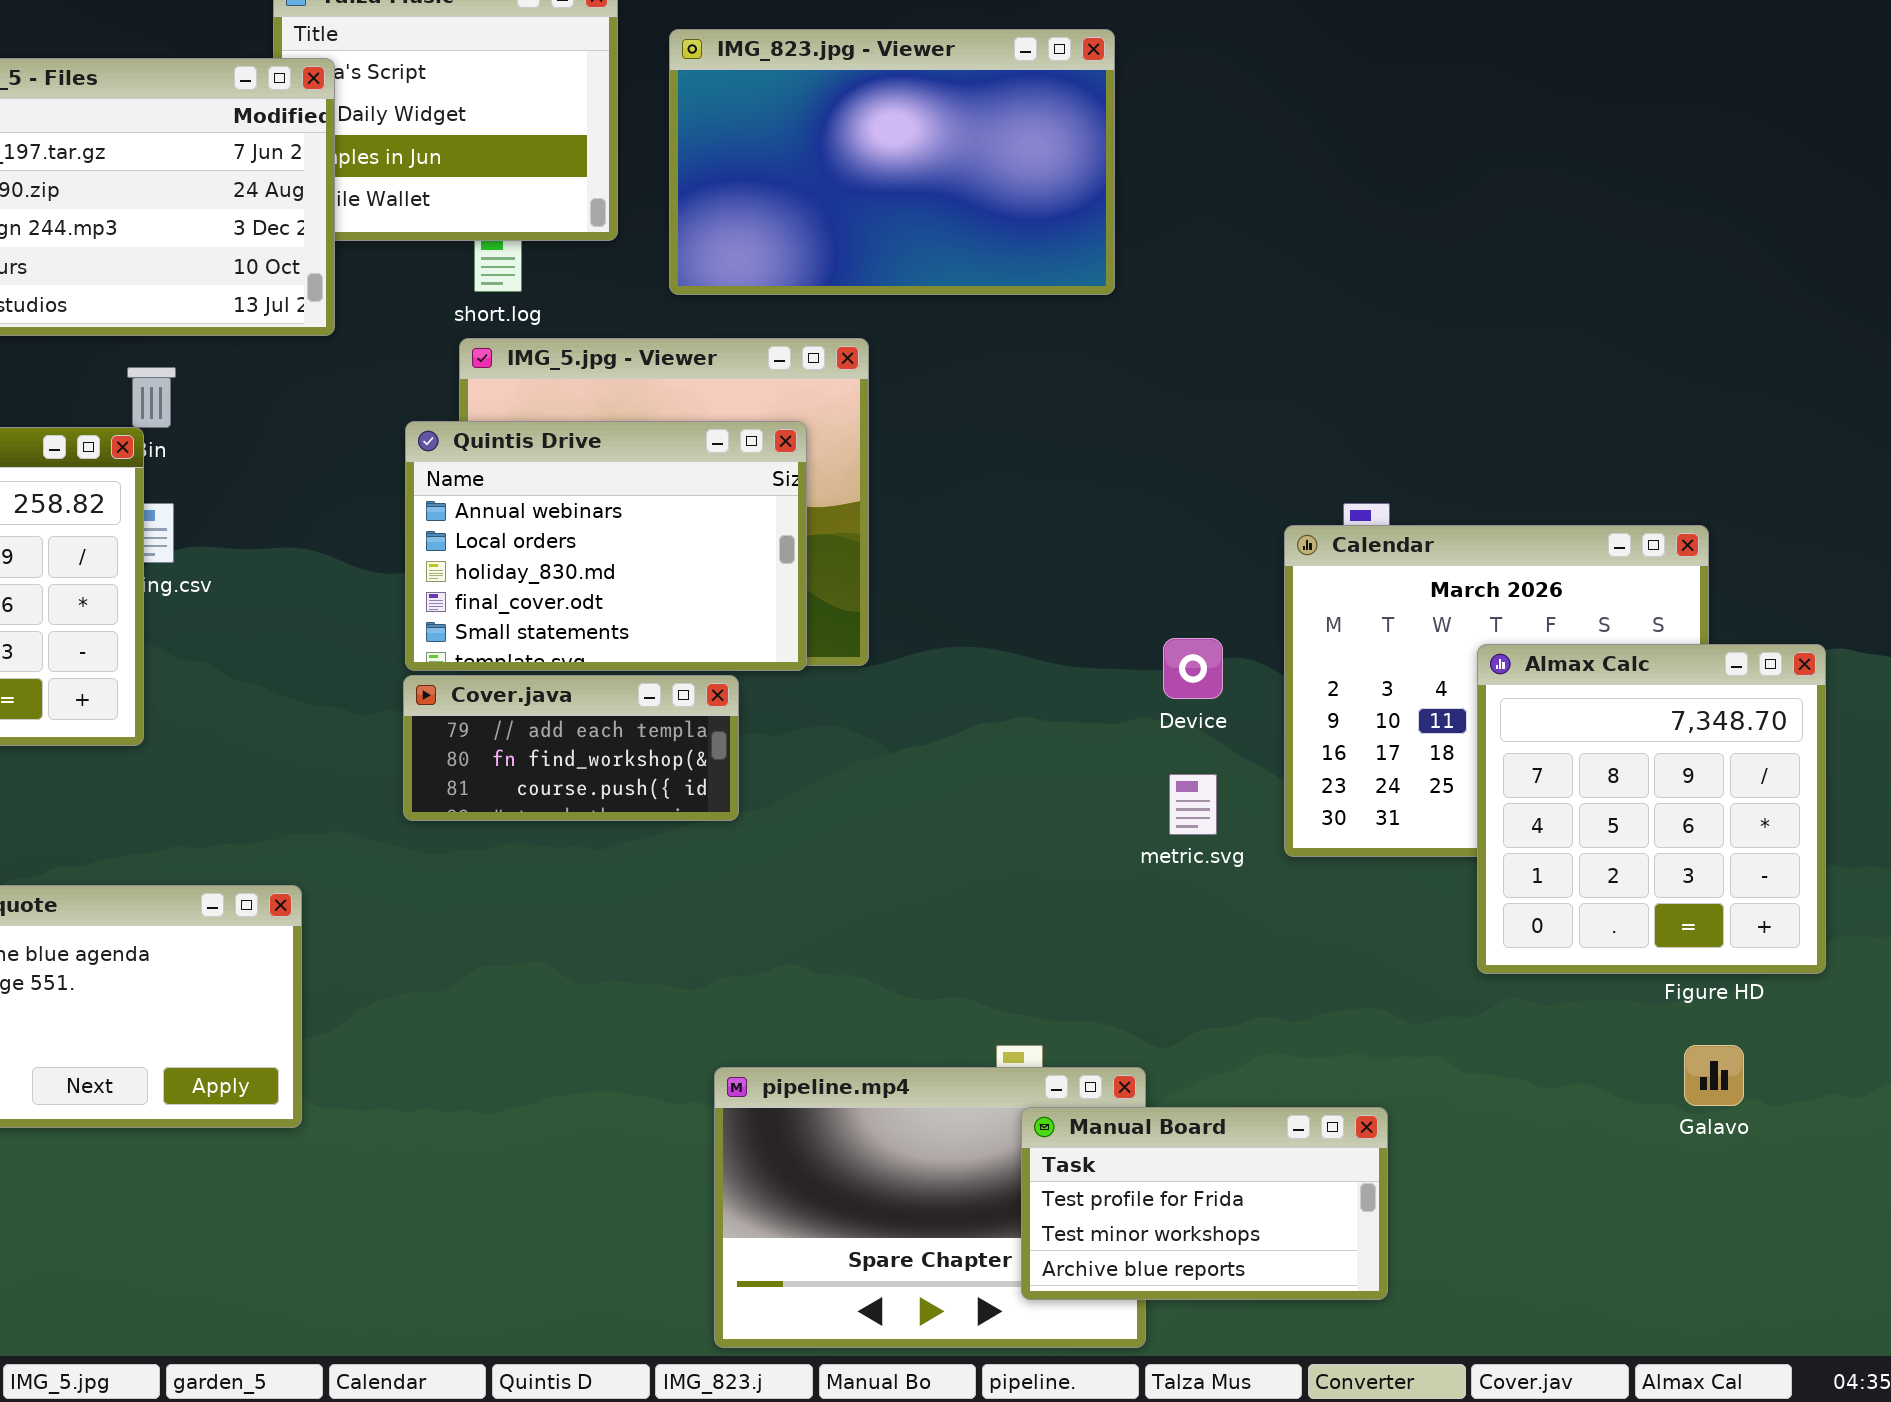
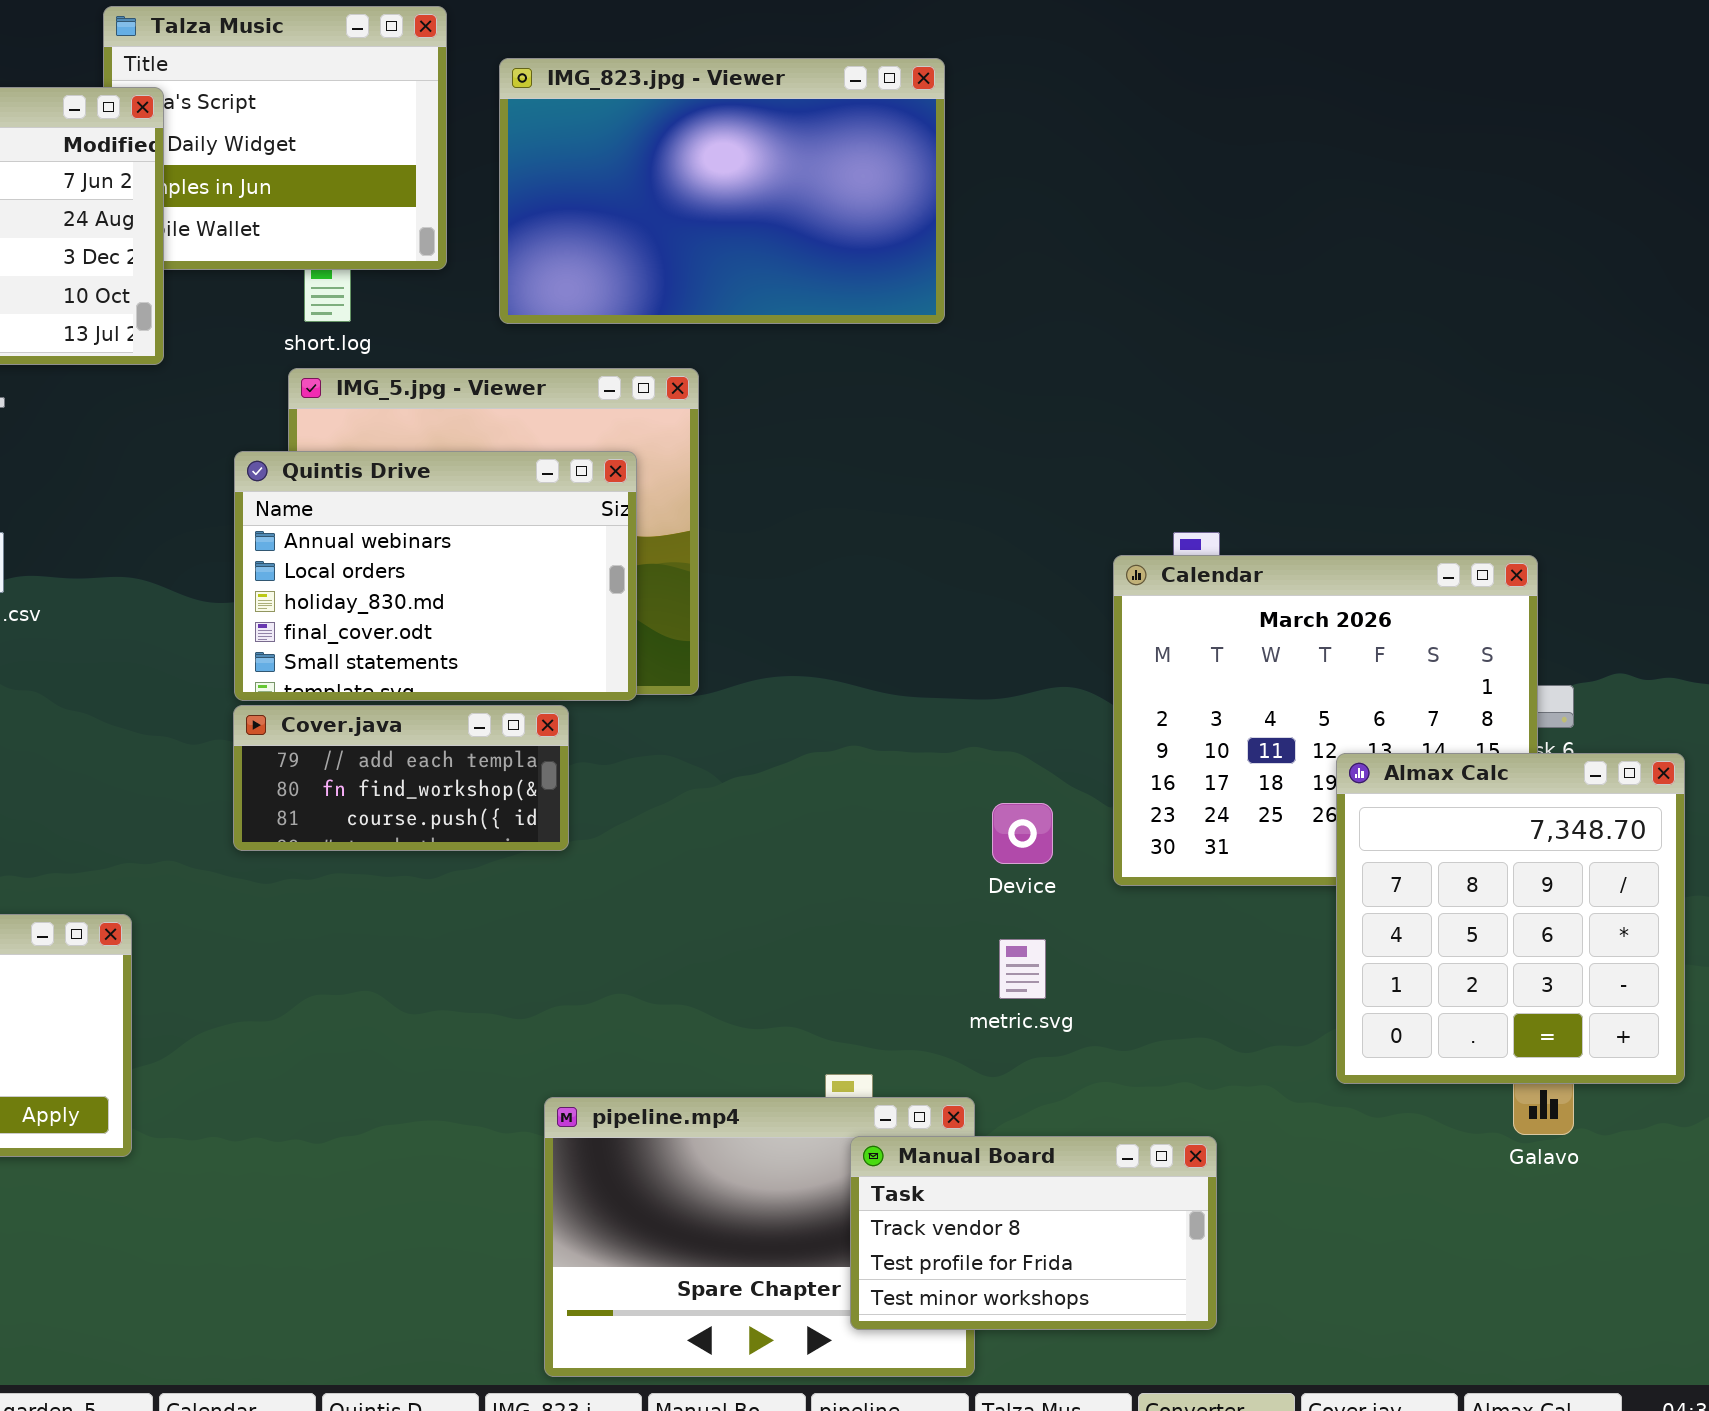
Device: [1163,638,1223,699] -> [992,803,1053,864], moved
Almax Calc: [1477,644,1826,974] -> [1336,753,1685,1084], moved
metric.svg: [1169,774,1217,835] -> [999,939,1046,999], moved
Manual Board: [1021,1107,1388,1300] -> [850,1136,1217,1330], scrolled up 1 row

